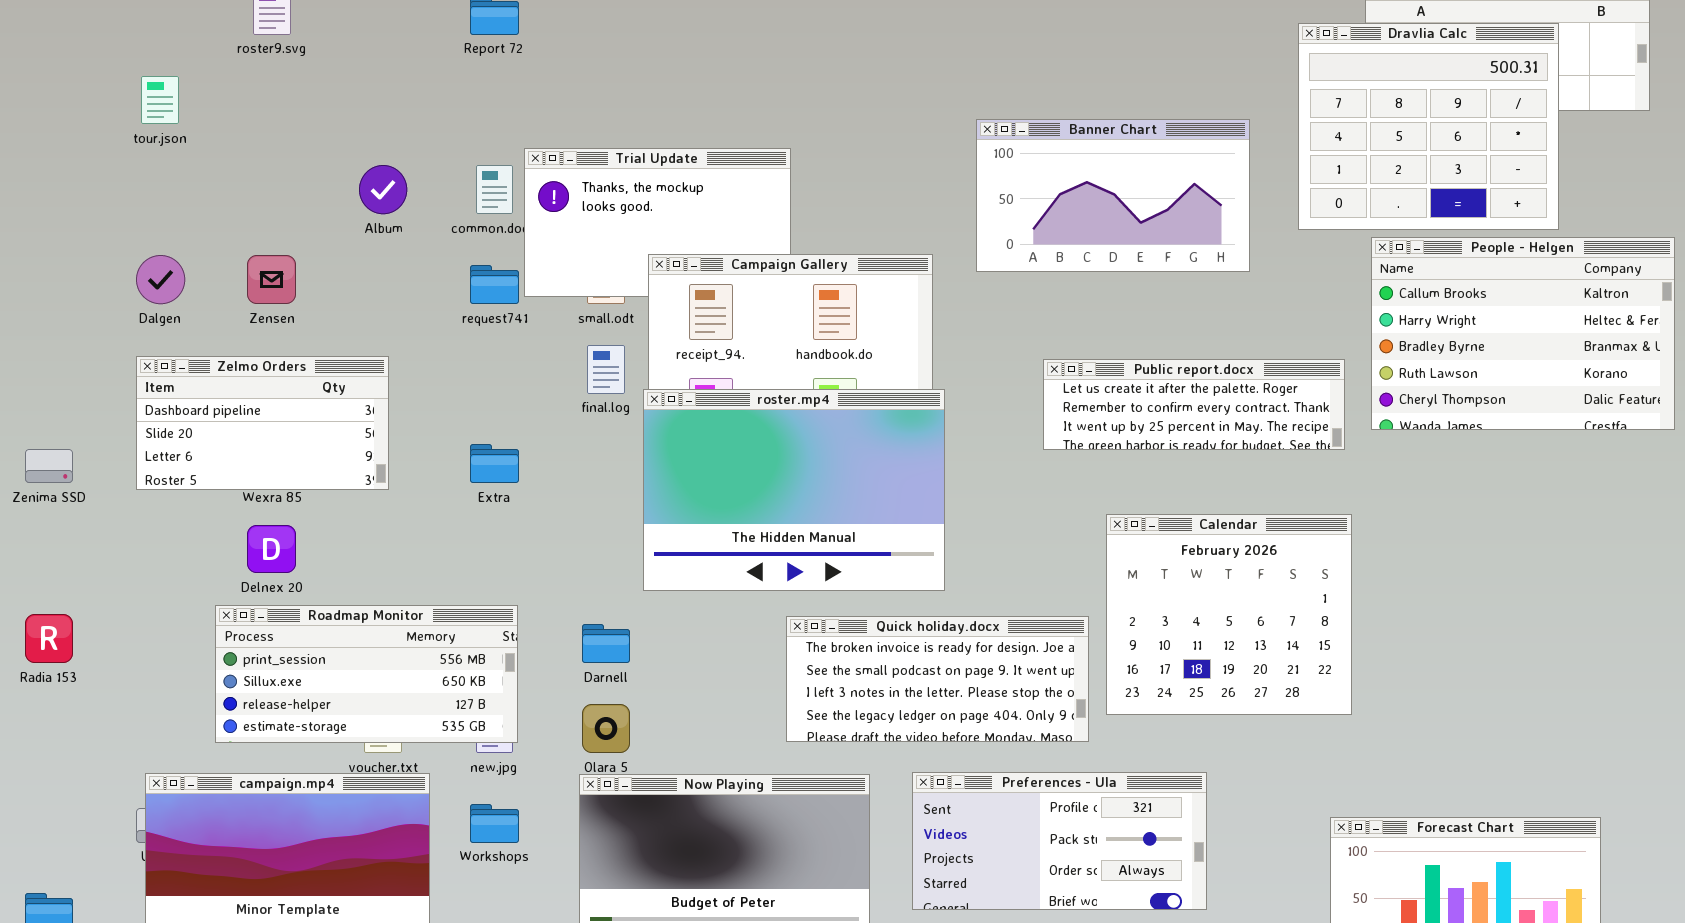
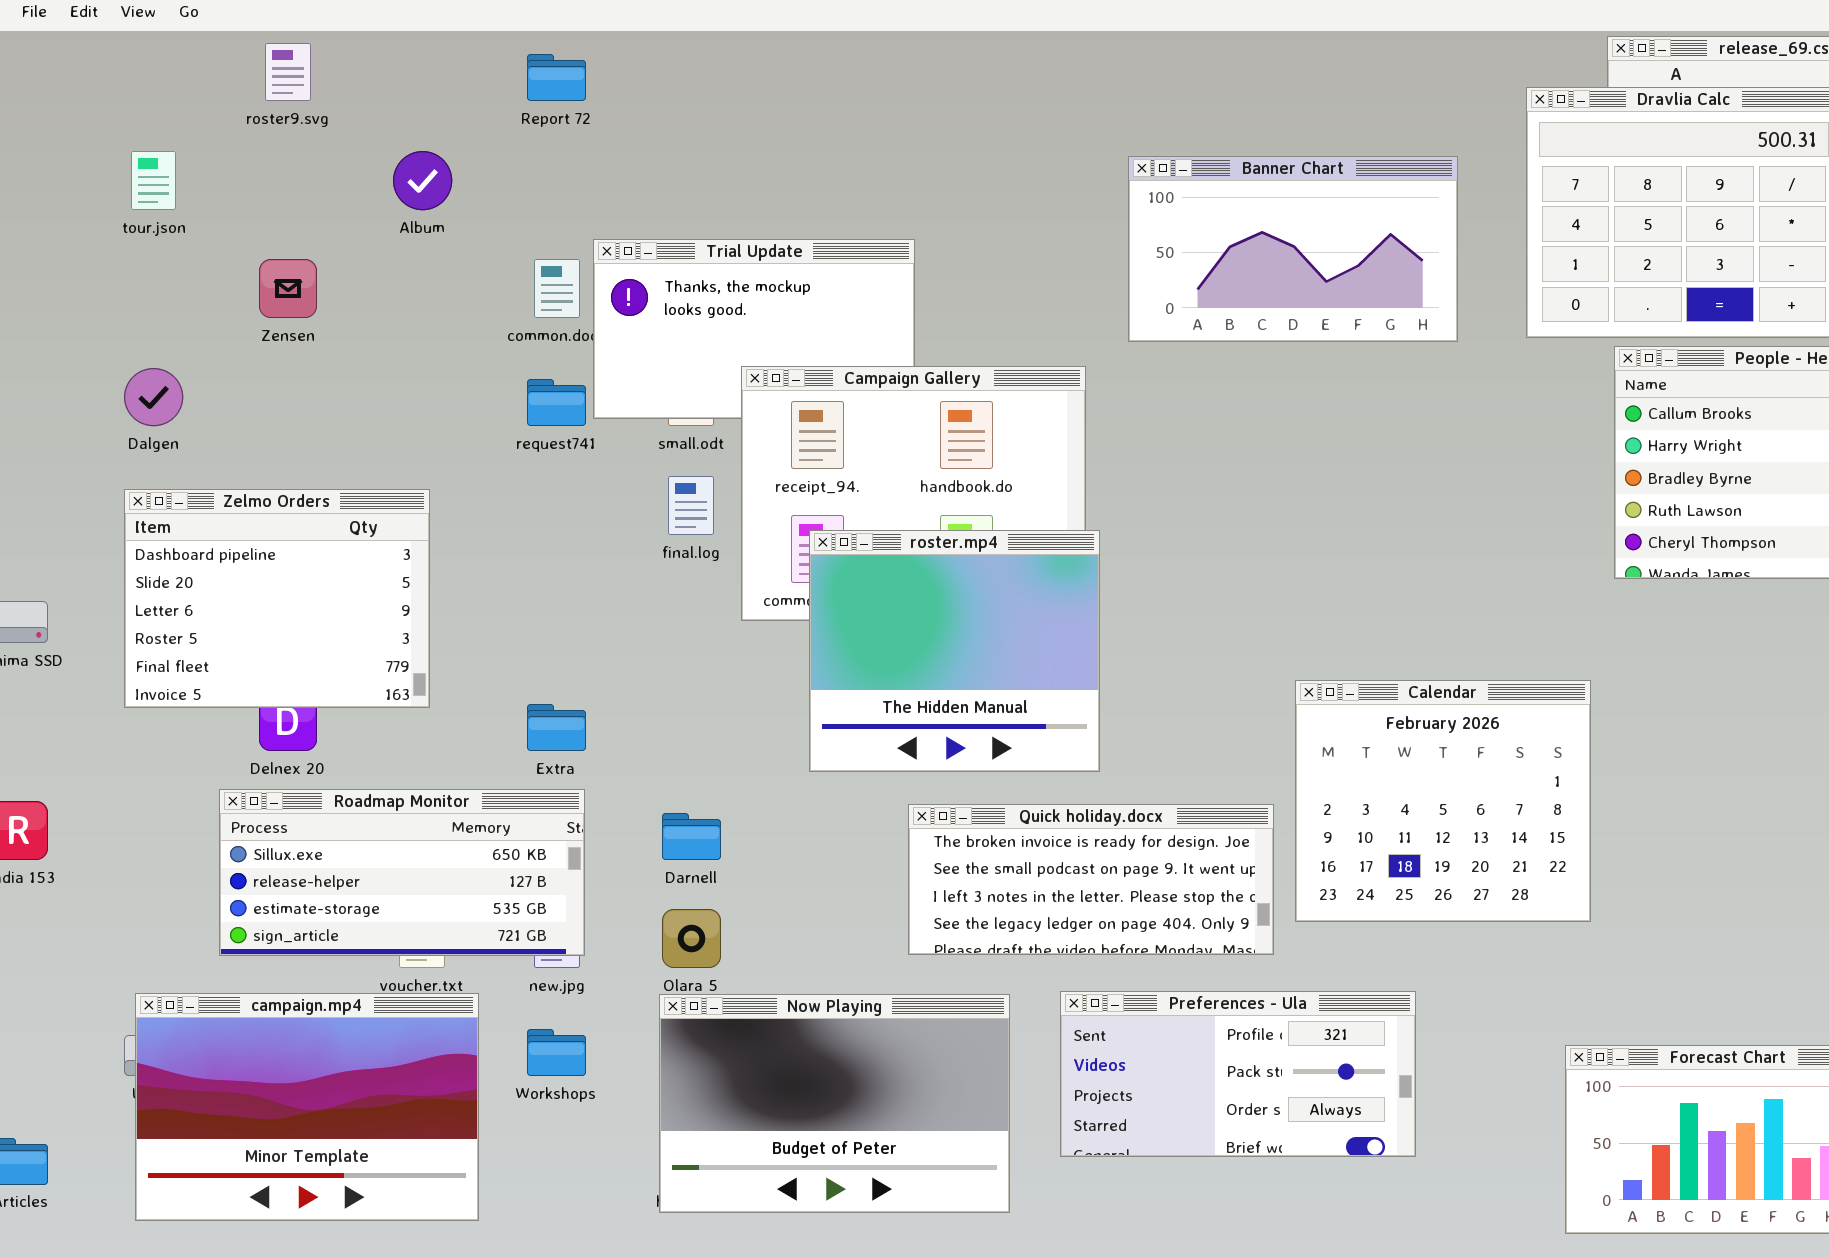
Banner Chart: [976,119,1250,272] -> [1128,156,1458,342], moved
Album: [359,165,407,214] -> [393,151,452,210], moved
Zensen: [247,255,296,304] -> [259,259,317,318], moved
Zelmo Orders: [136,356,389,490] -> [124,489,430,708], resized
Public report.docx: [1043,359,1345,450] -> none, closed
roster.mp4: [643,389,945,591] -> [809,530,1100,772], resized
Extra: [470,444,519,483] -> [527,704,586,751], moved
Roadmap Monitor: [215,605,518,743] -> [219,789,585,956], scrolled down 1 row

